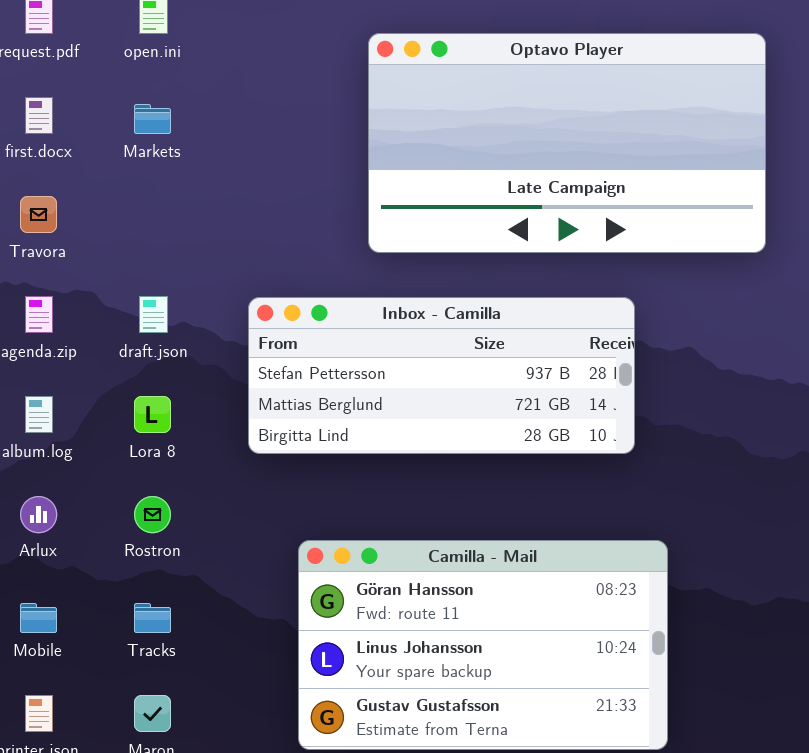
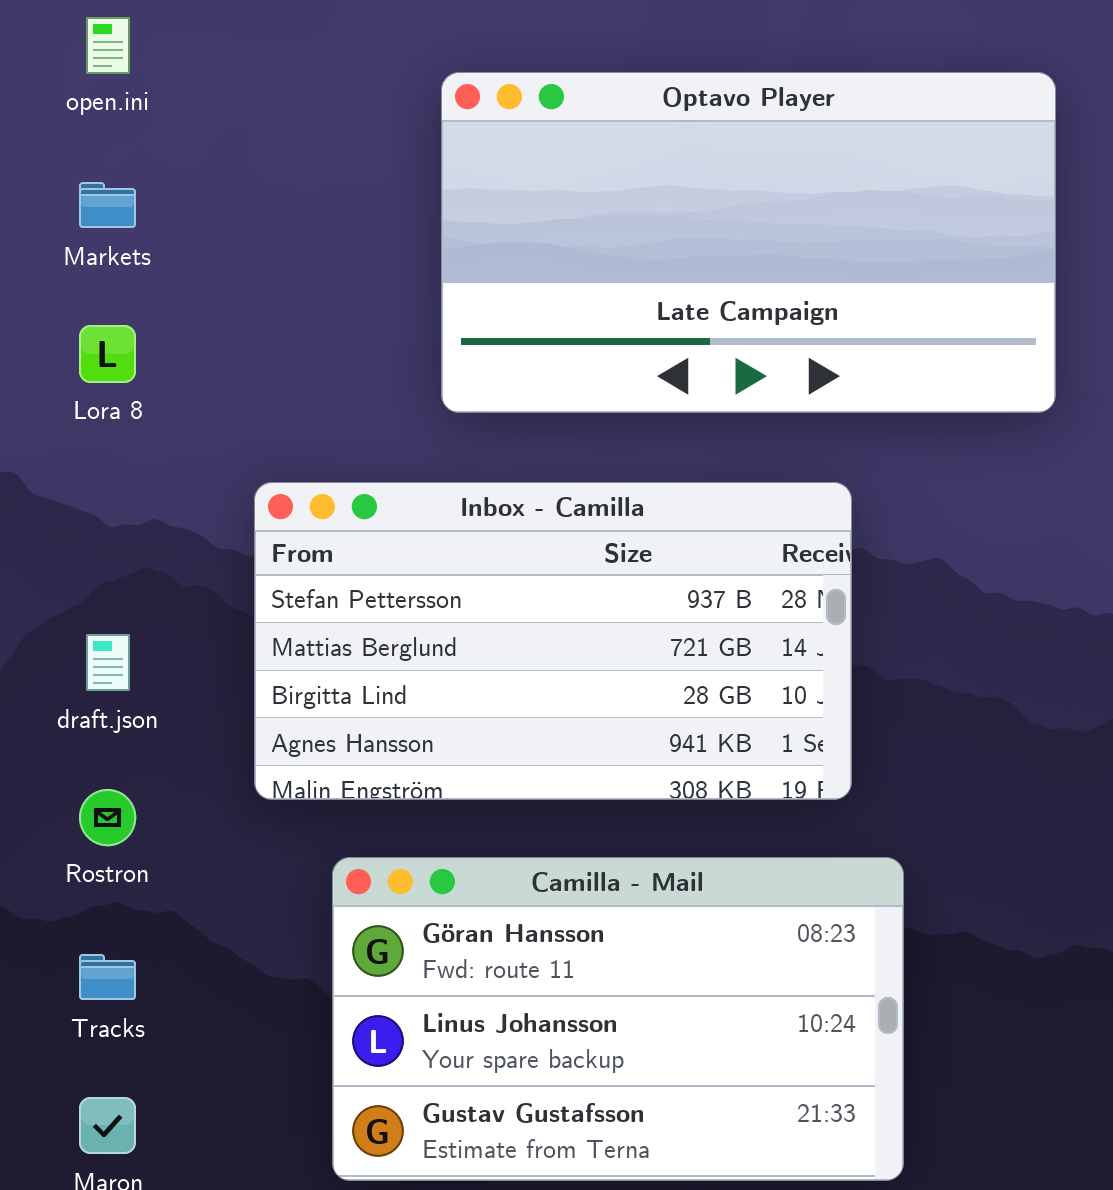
draft.json: [139,296,168,333] -> [86,634,130,691], moved
Inbox - Camilla: [248,297,635,454] -> [254,482,852,800], resized
Lora 8: [134,396,171,433] -> [79,325,136,383], moved

